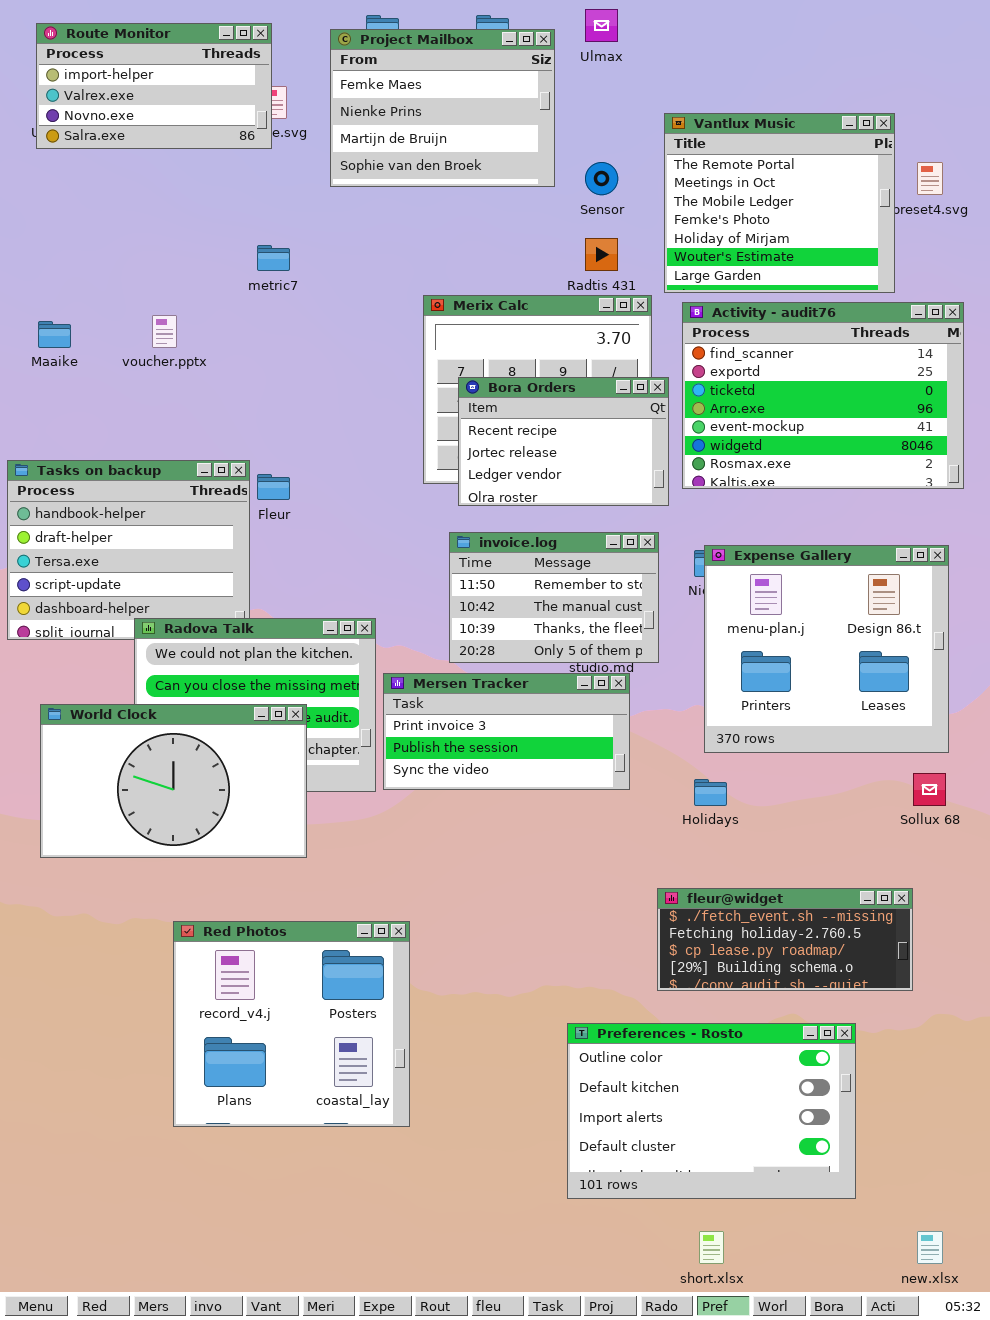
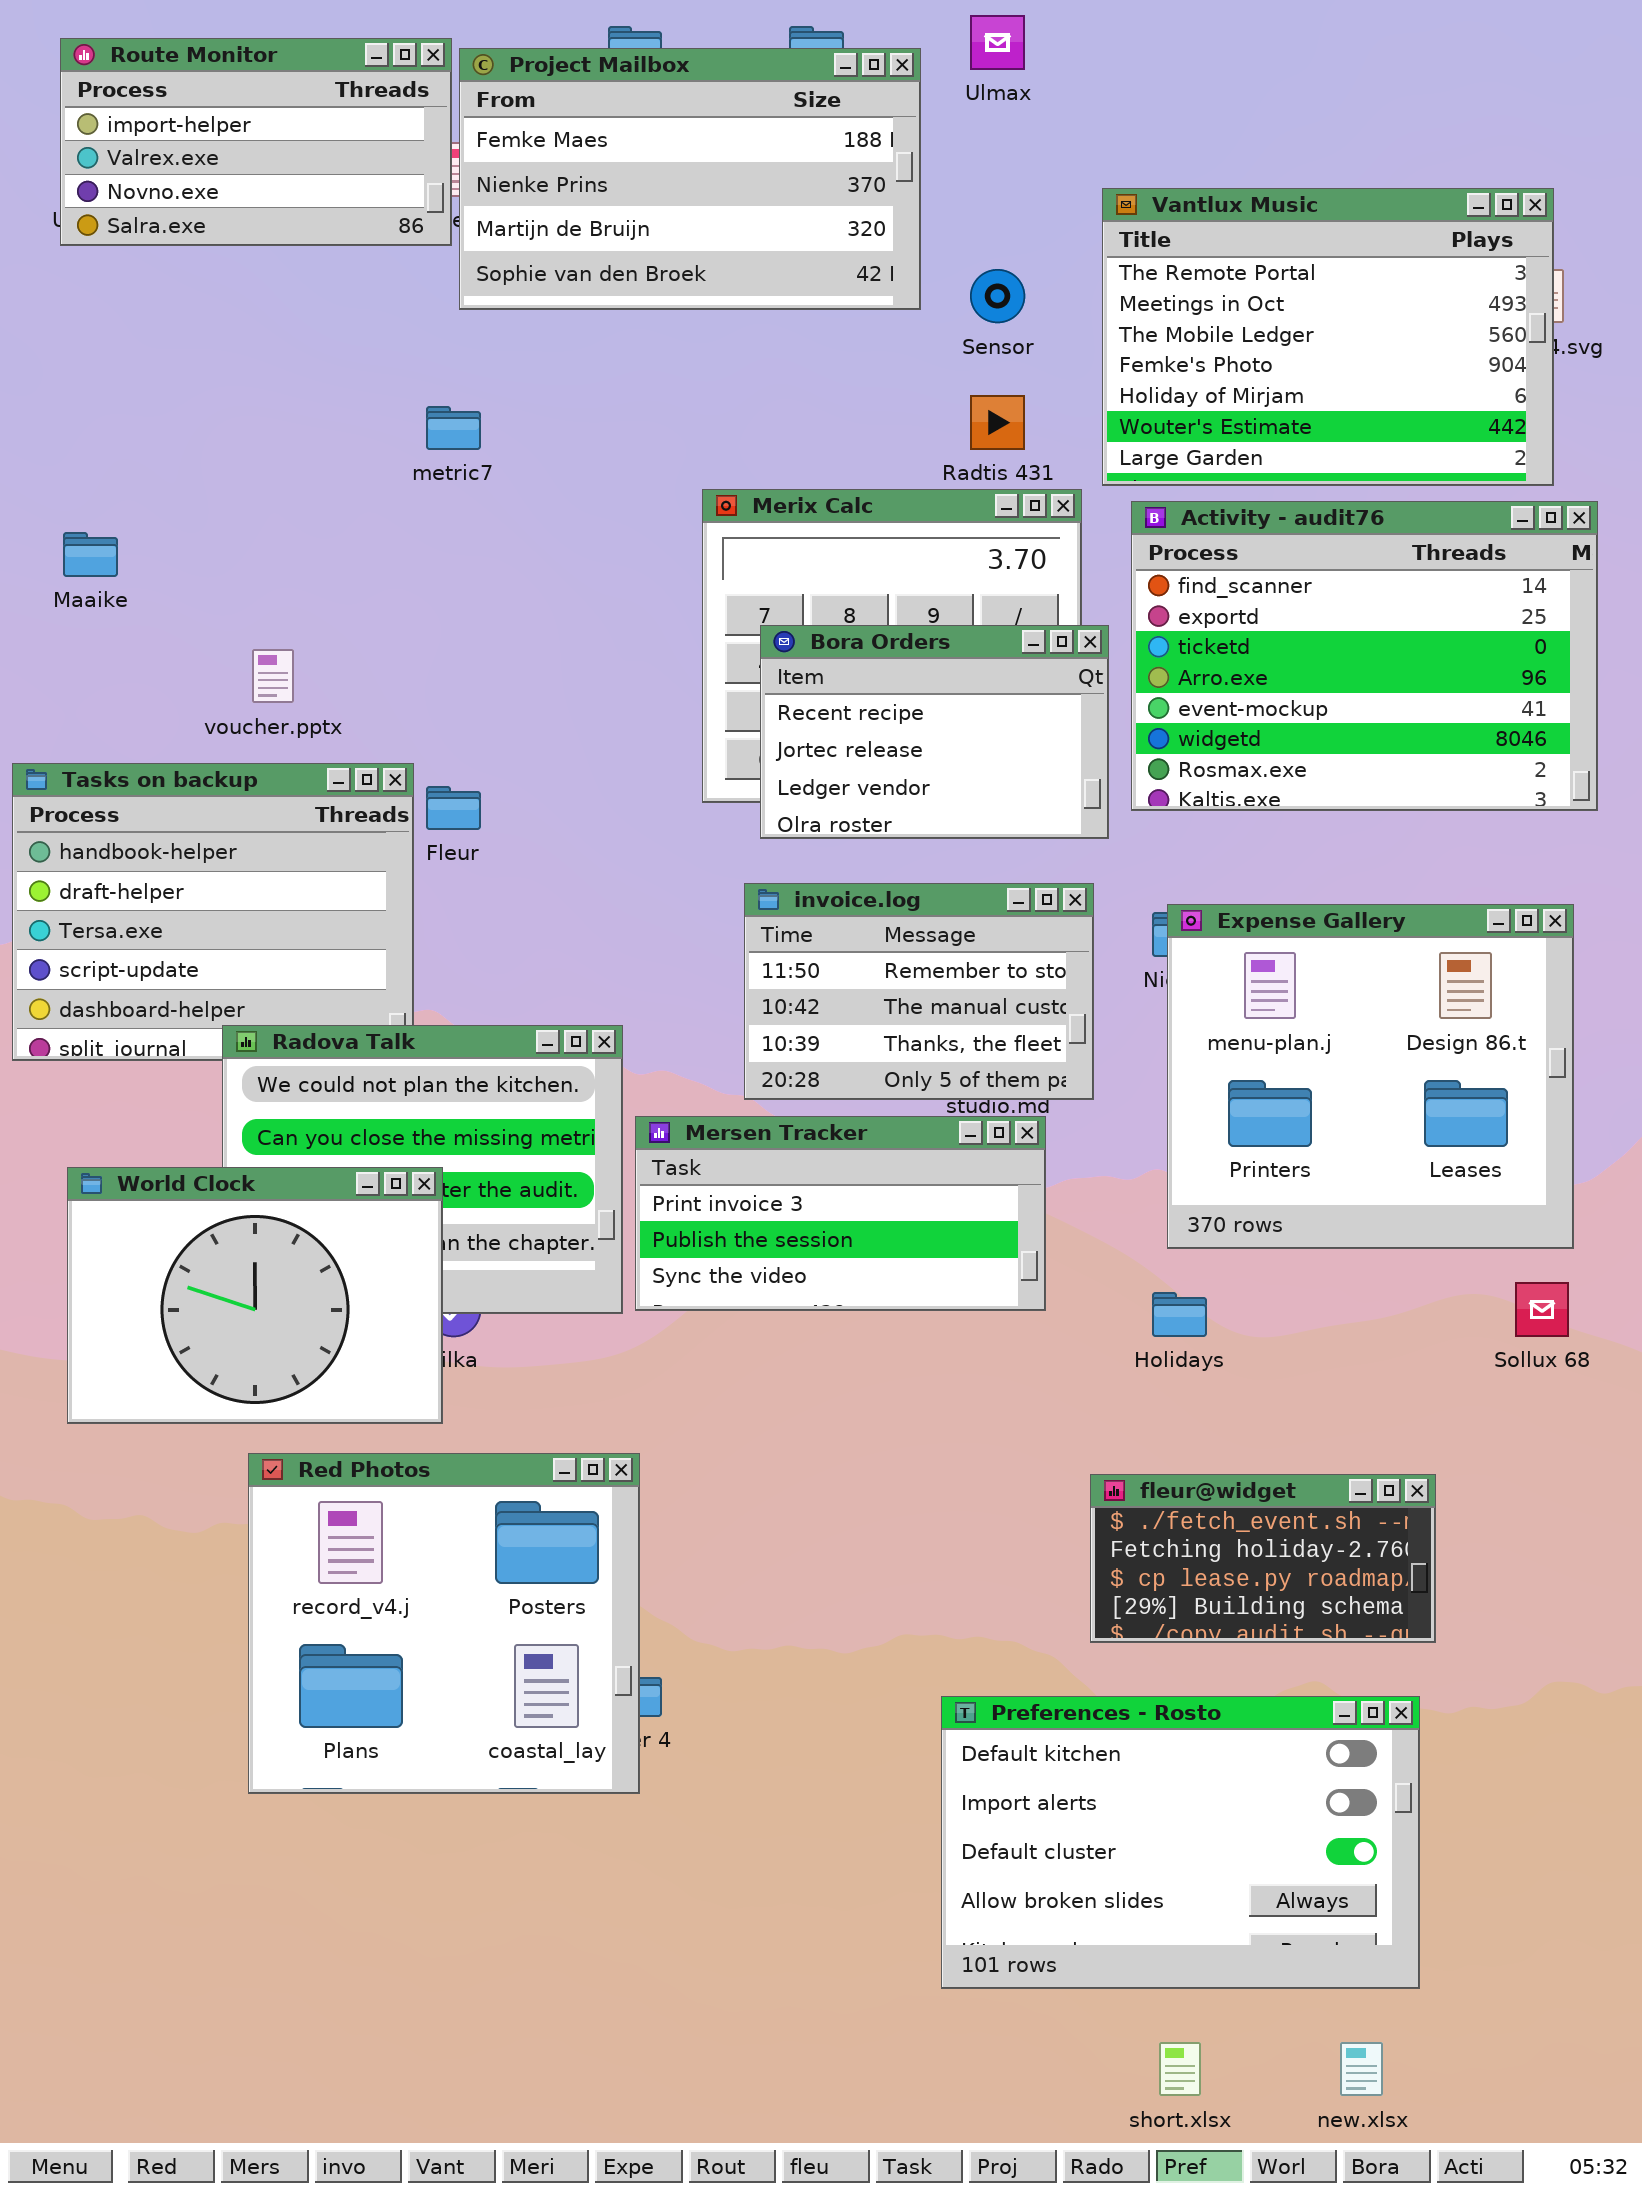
Project Mailbox: [330,29,555,187] -> [459,48,921,310], resized
Vantlux Music: [664,113,895,293] -> [1102,188,1554,486], resized
voucher.pptx: [152,315,177,348] -> [252,649,294,703], moved
World Clock: [40,704,307,858] -> [67,1167,443,1424], resized
fleur@widget: [657,888,913,991] -> [1090,1474,1436,1643], resized
Red Photos: [173,921,410,1127] -> [248,1453,640,1794], moved
Preferences - Rosto: [567,1023,856,1199] -> [941,1696,1420,1989], scrolled down 1 row
new.xlsx: [917,1231,943,1264] -> [1340,2042,1383,2096], moved

